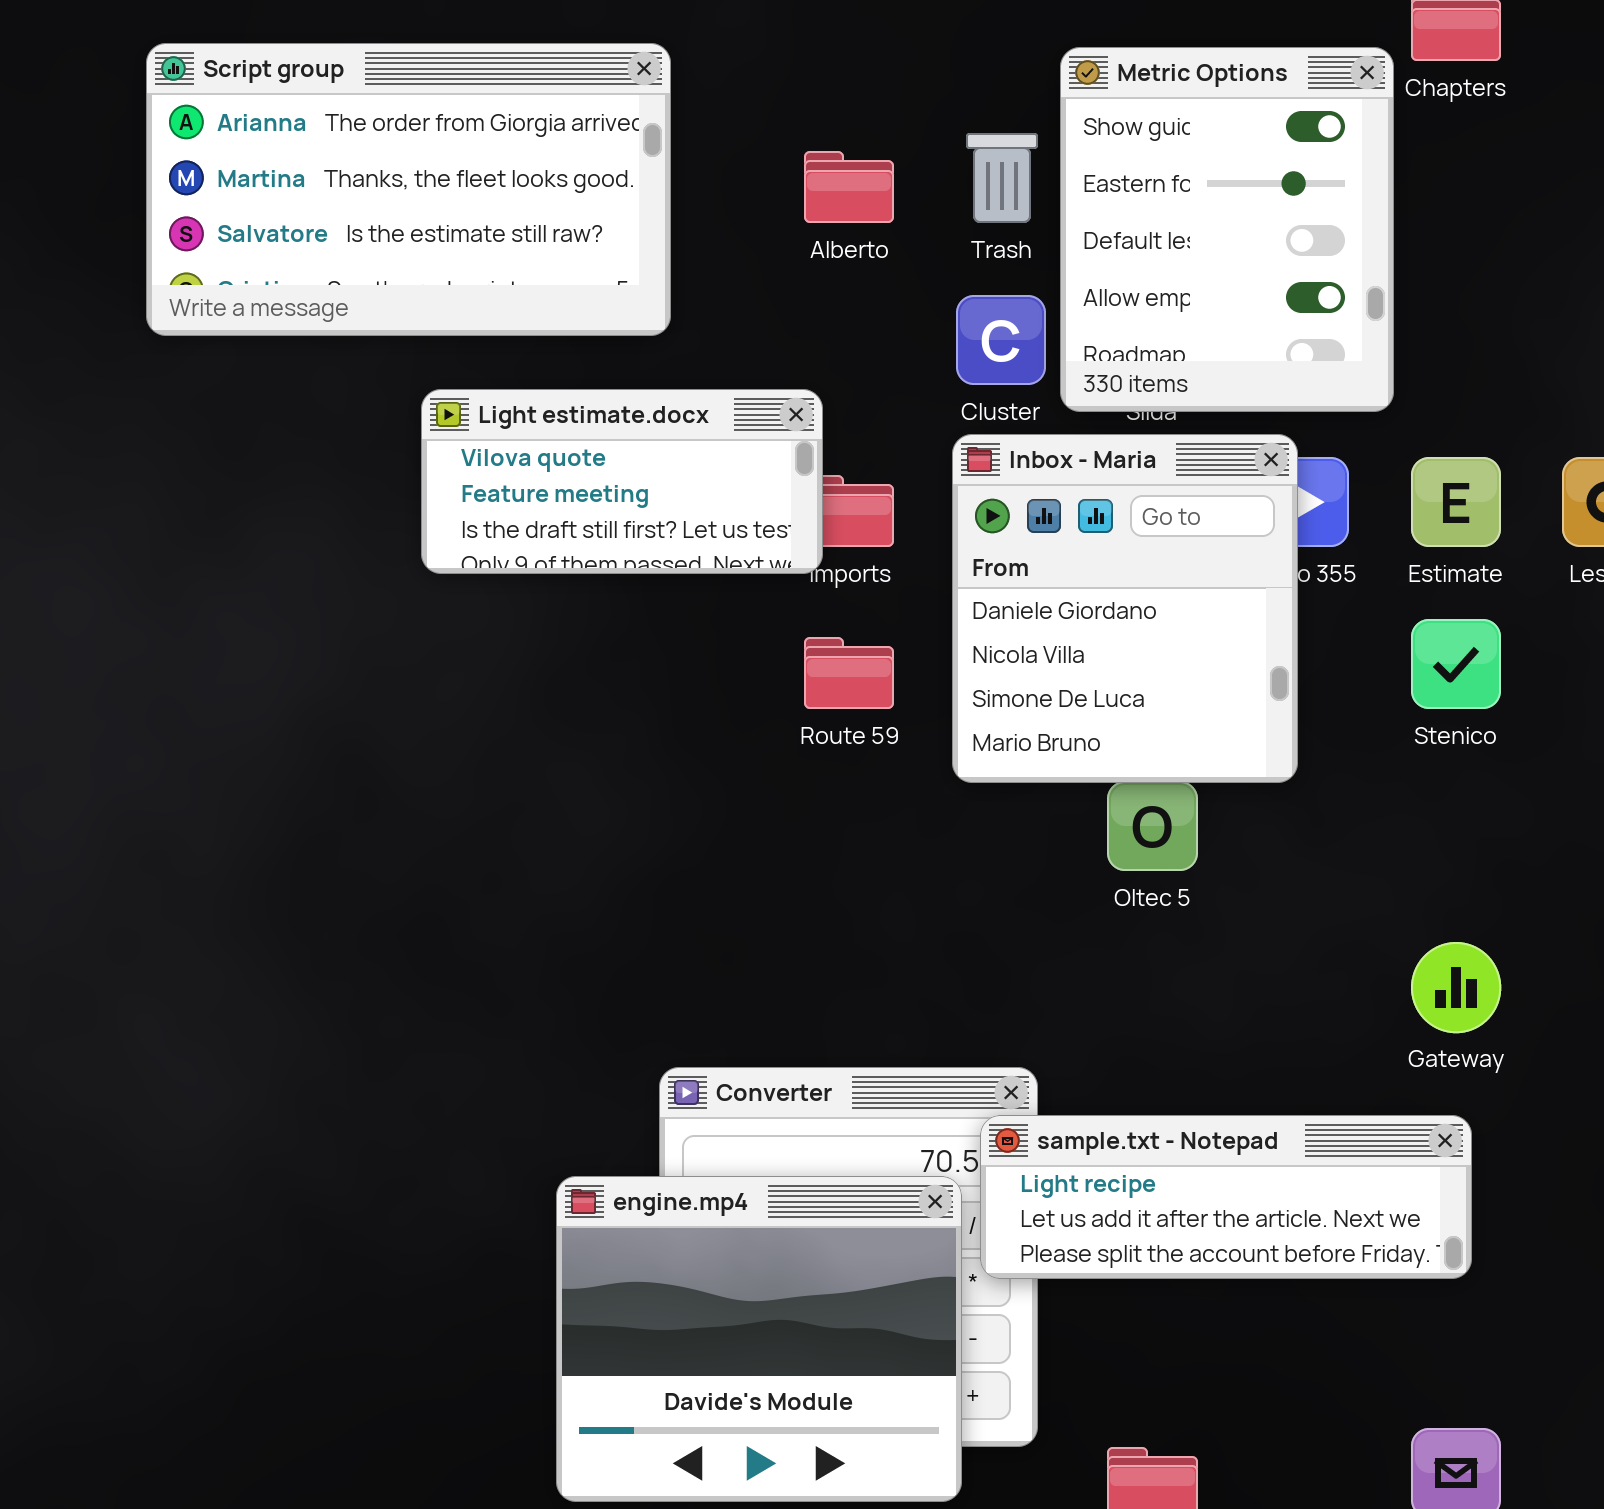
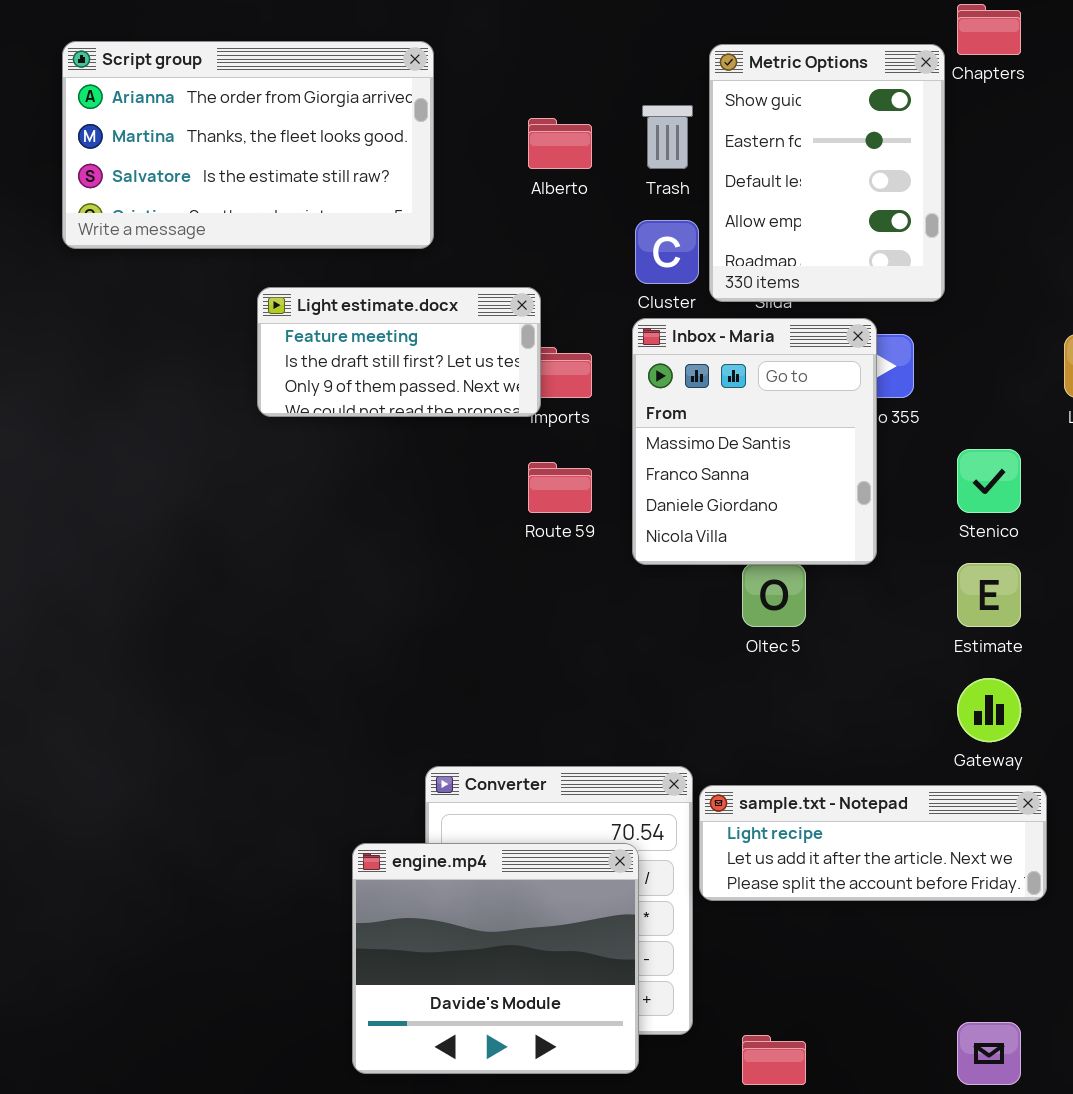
Light estimate.docx: [421,389,823,574] -> [257,287,541,417], scrolled down 1 row
Inbox - Maria: [952,434,1298,783] -> [632,318,877,565], scrolled up 2 rows
Estimate: [1411,457,1501,547] -> [957,563,1021,627], moved
sample.txt - Notepad: [980,1115,1472,1279] -> [699,785,1047,901], moved

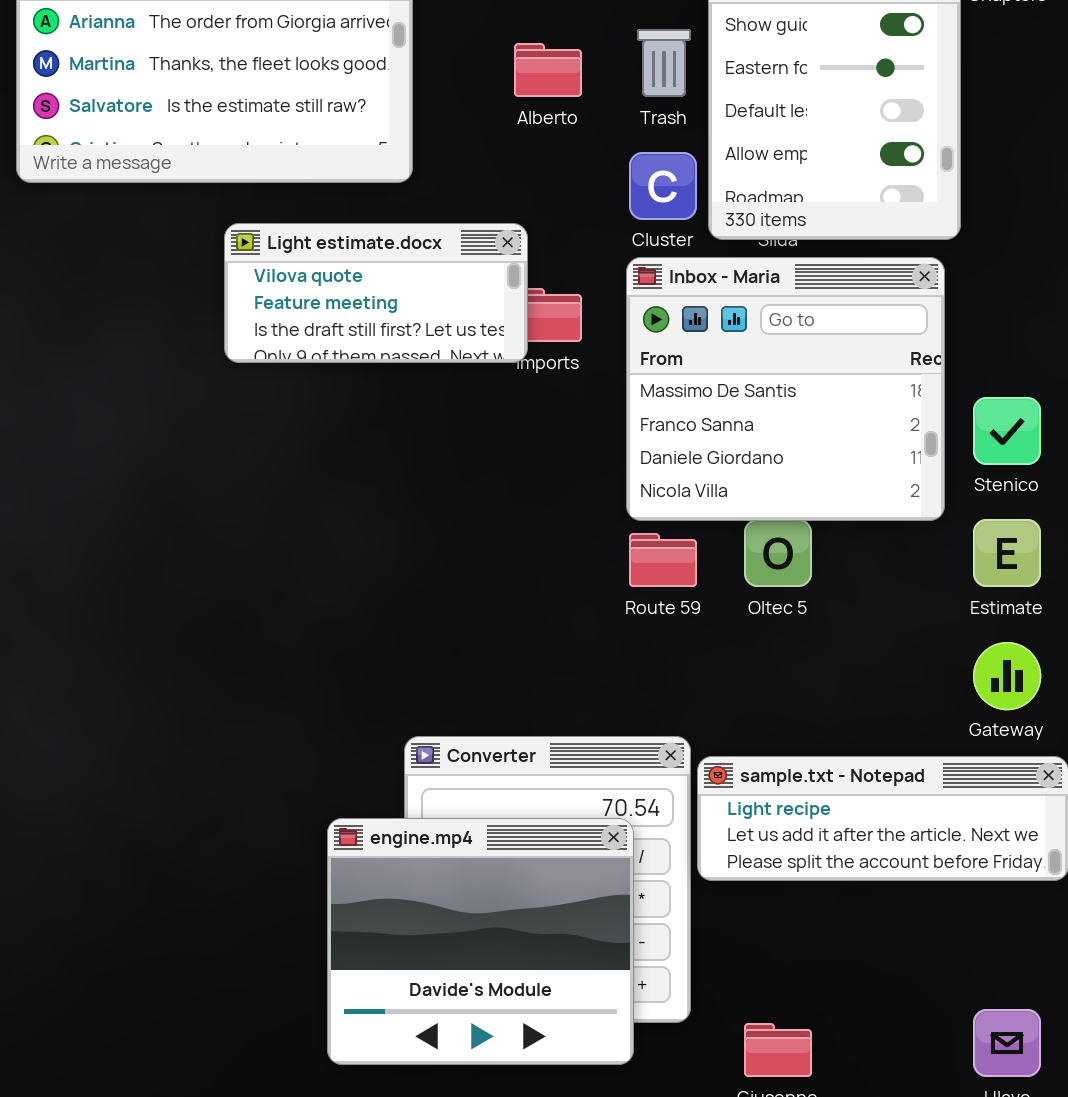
Light estimate.docx: [257,287,541,417] -> [224,223,528,363], scrolled up 1 row
Inbox - Maria: [632,318,877,565] -> [626,257,945,521], resized
Route 59: [528,462,592,513] -> [629,533,697,587], moved

